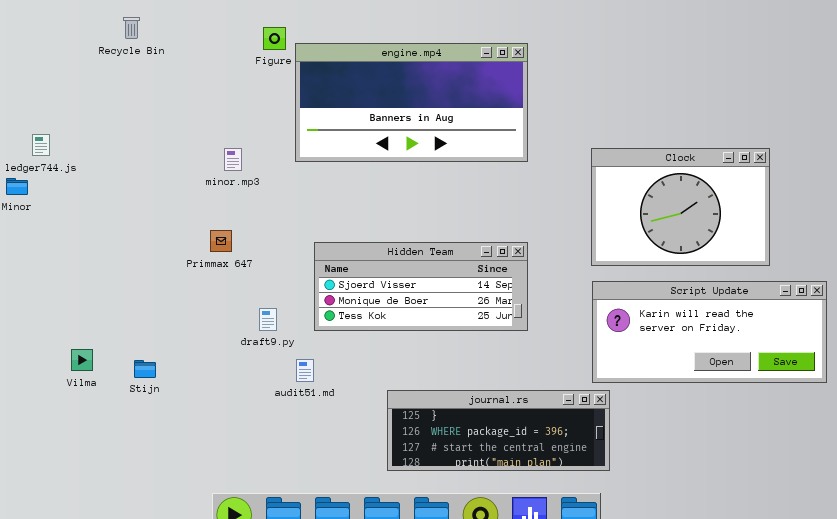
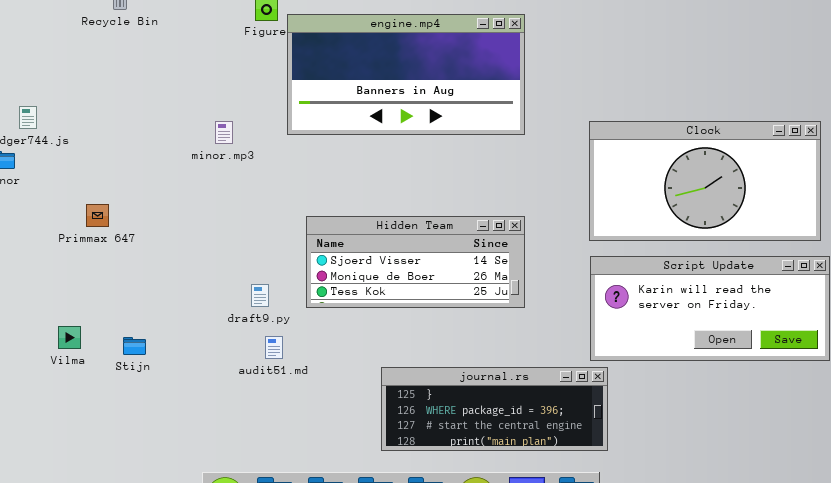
Clock: [591,148,770,266] -> [589,121,821,241], resized
Primmax 647: [210,230,232,252] -> [86,204,109,227], moved
audit51.md: [296,359,314,382] -> [265,336,283,359], moved

